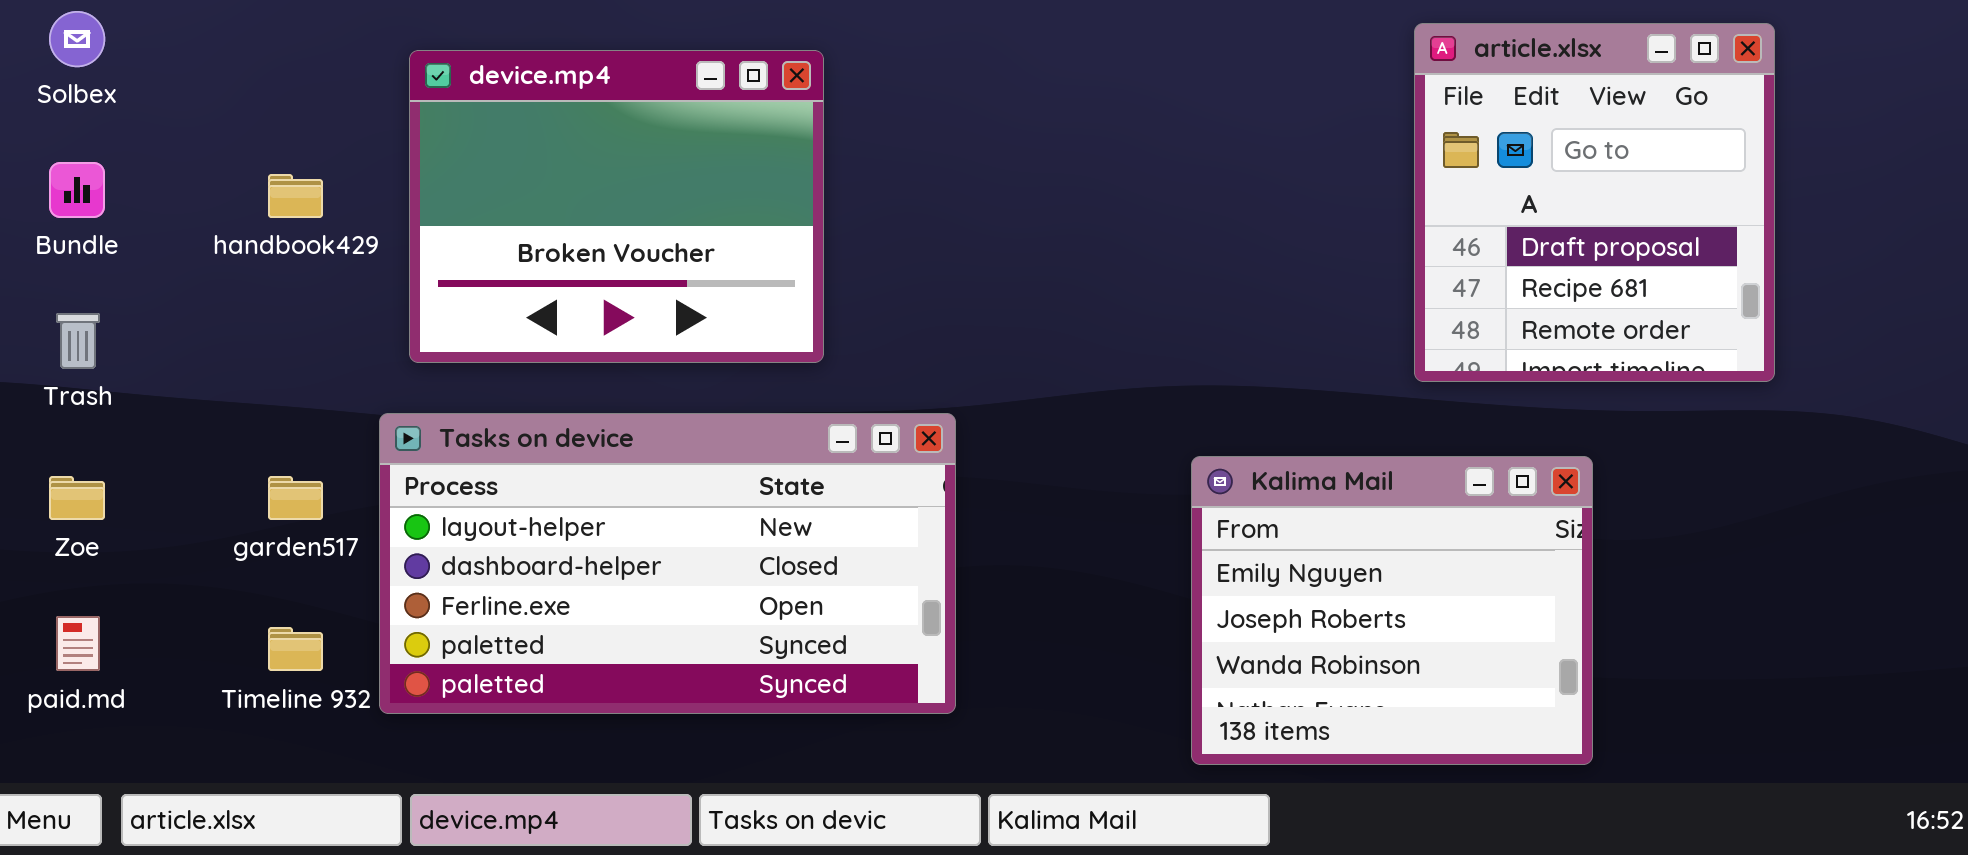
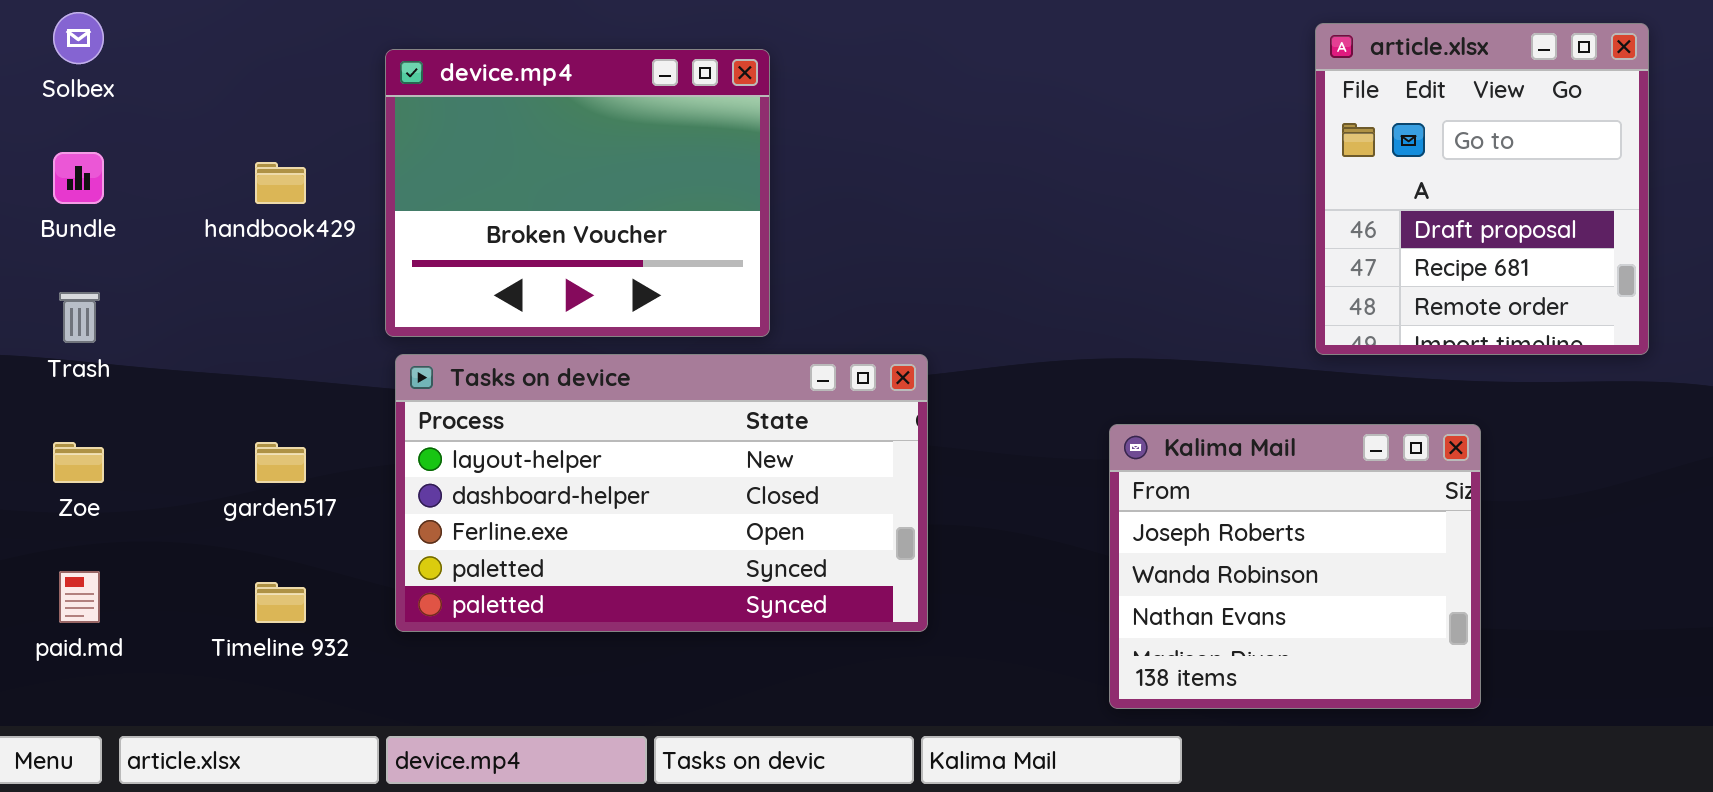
Tasks on device: [379,413,956,714] -> [395,354,928,632], moved
Kalima Mail: [1191,456,1593,765] -> [1109,424,1481,709], scrolled down 1 row

